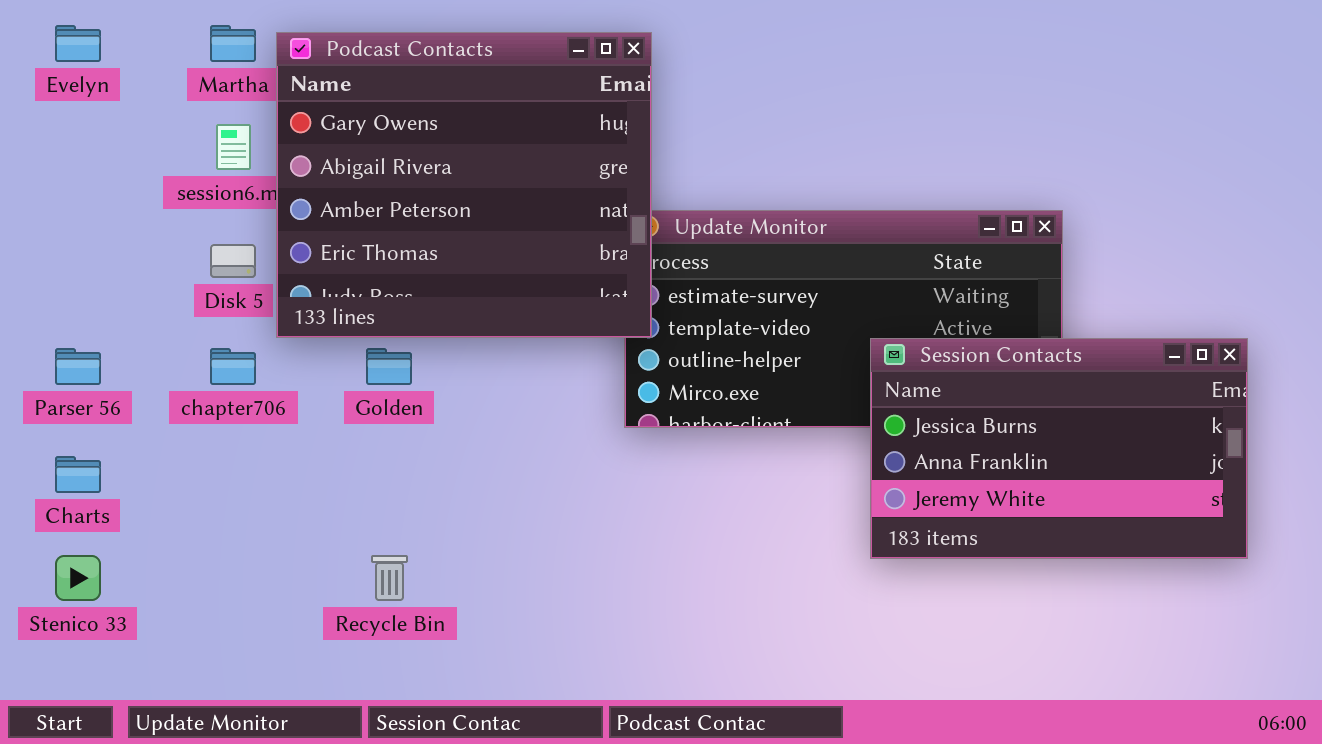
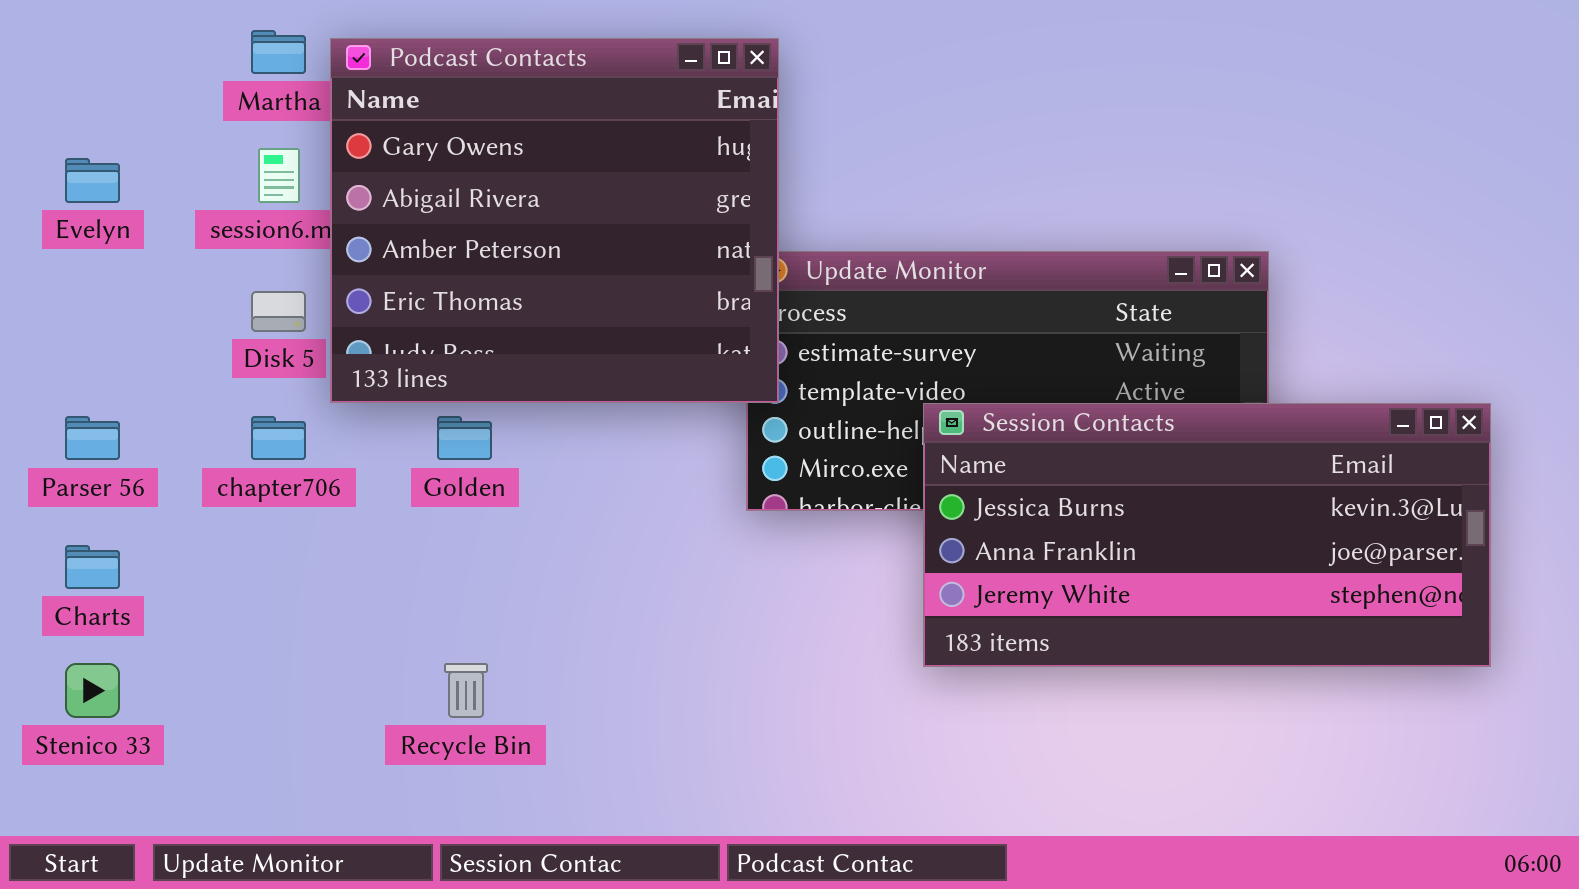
Evelyn: [55,25,101,62] -> [65,158,120,203], moved
Session Contacts: [870,338,1248,559] -> [923,403,1491,667], resized

